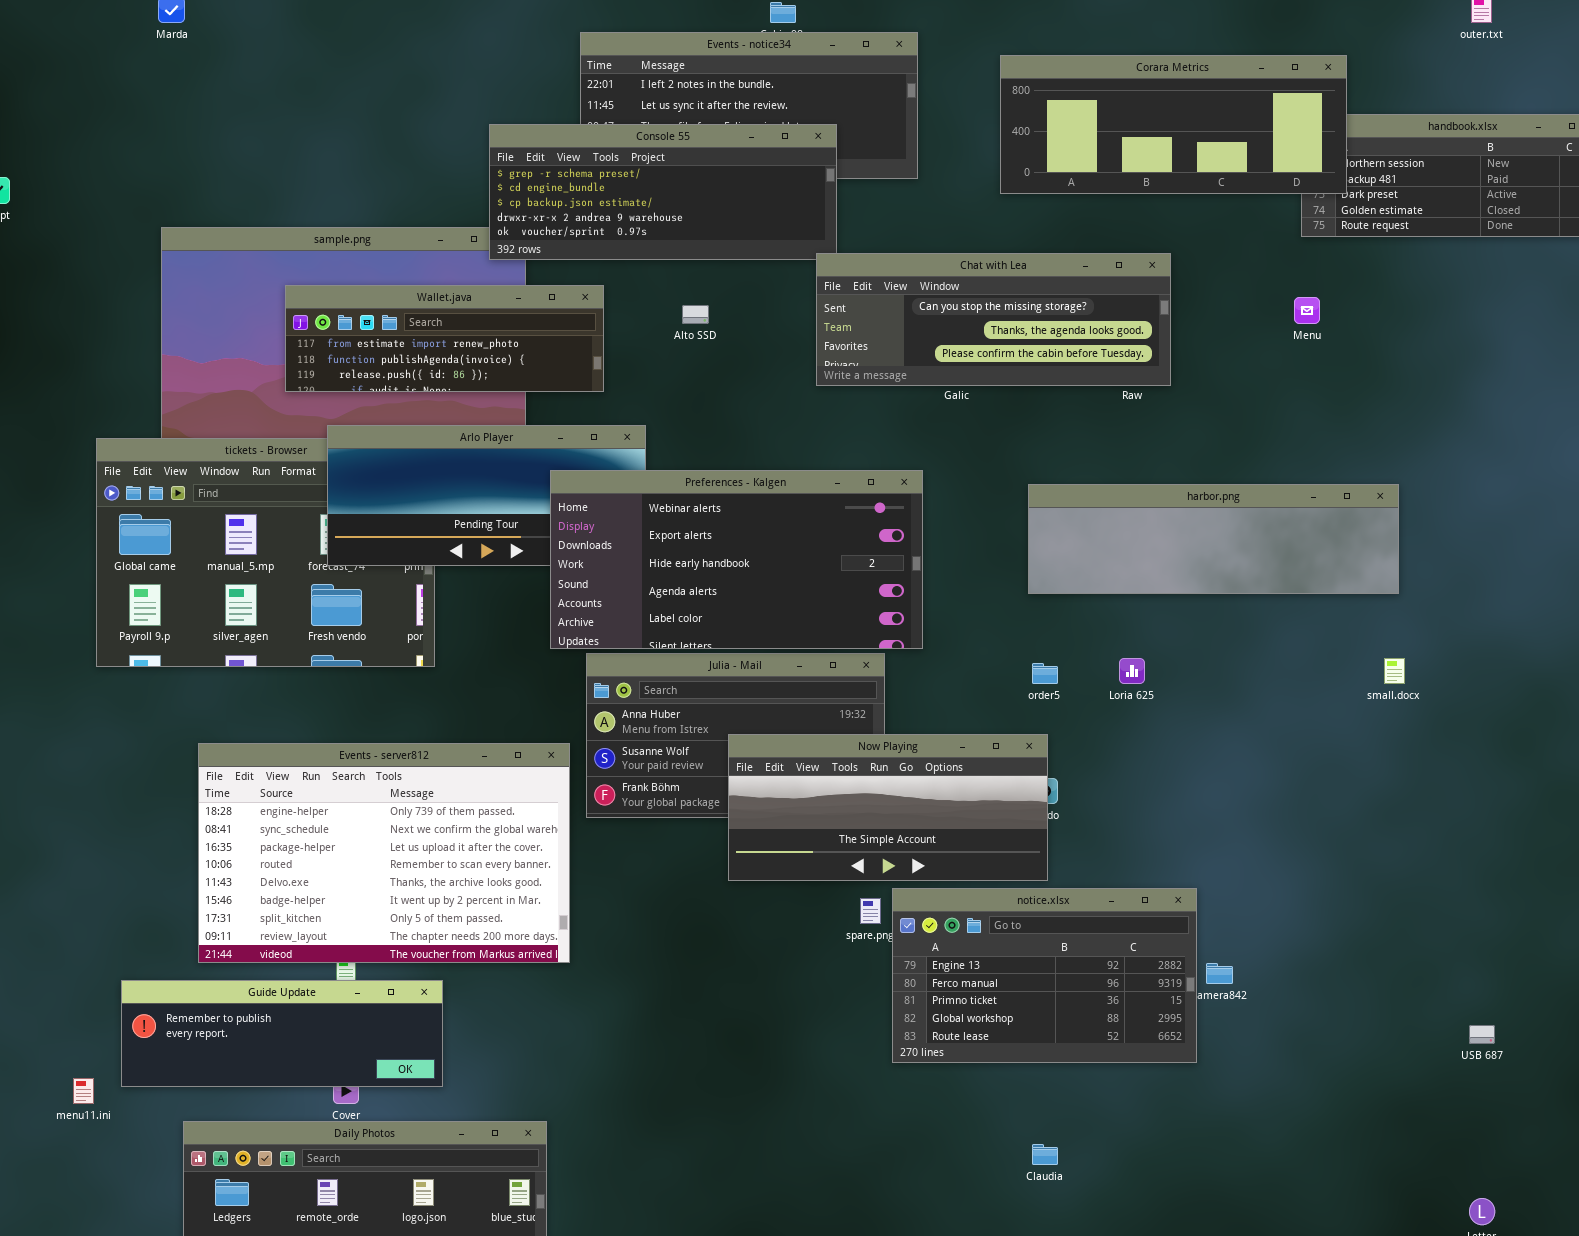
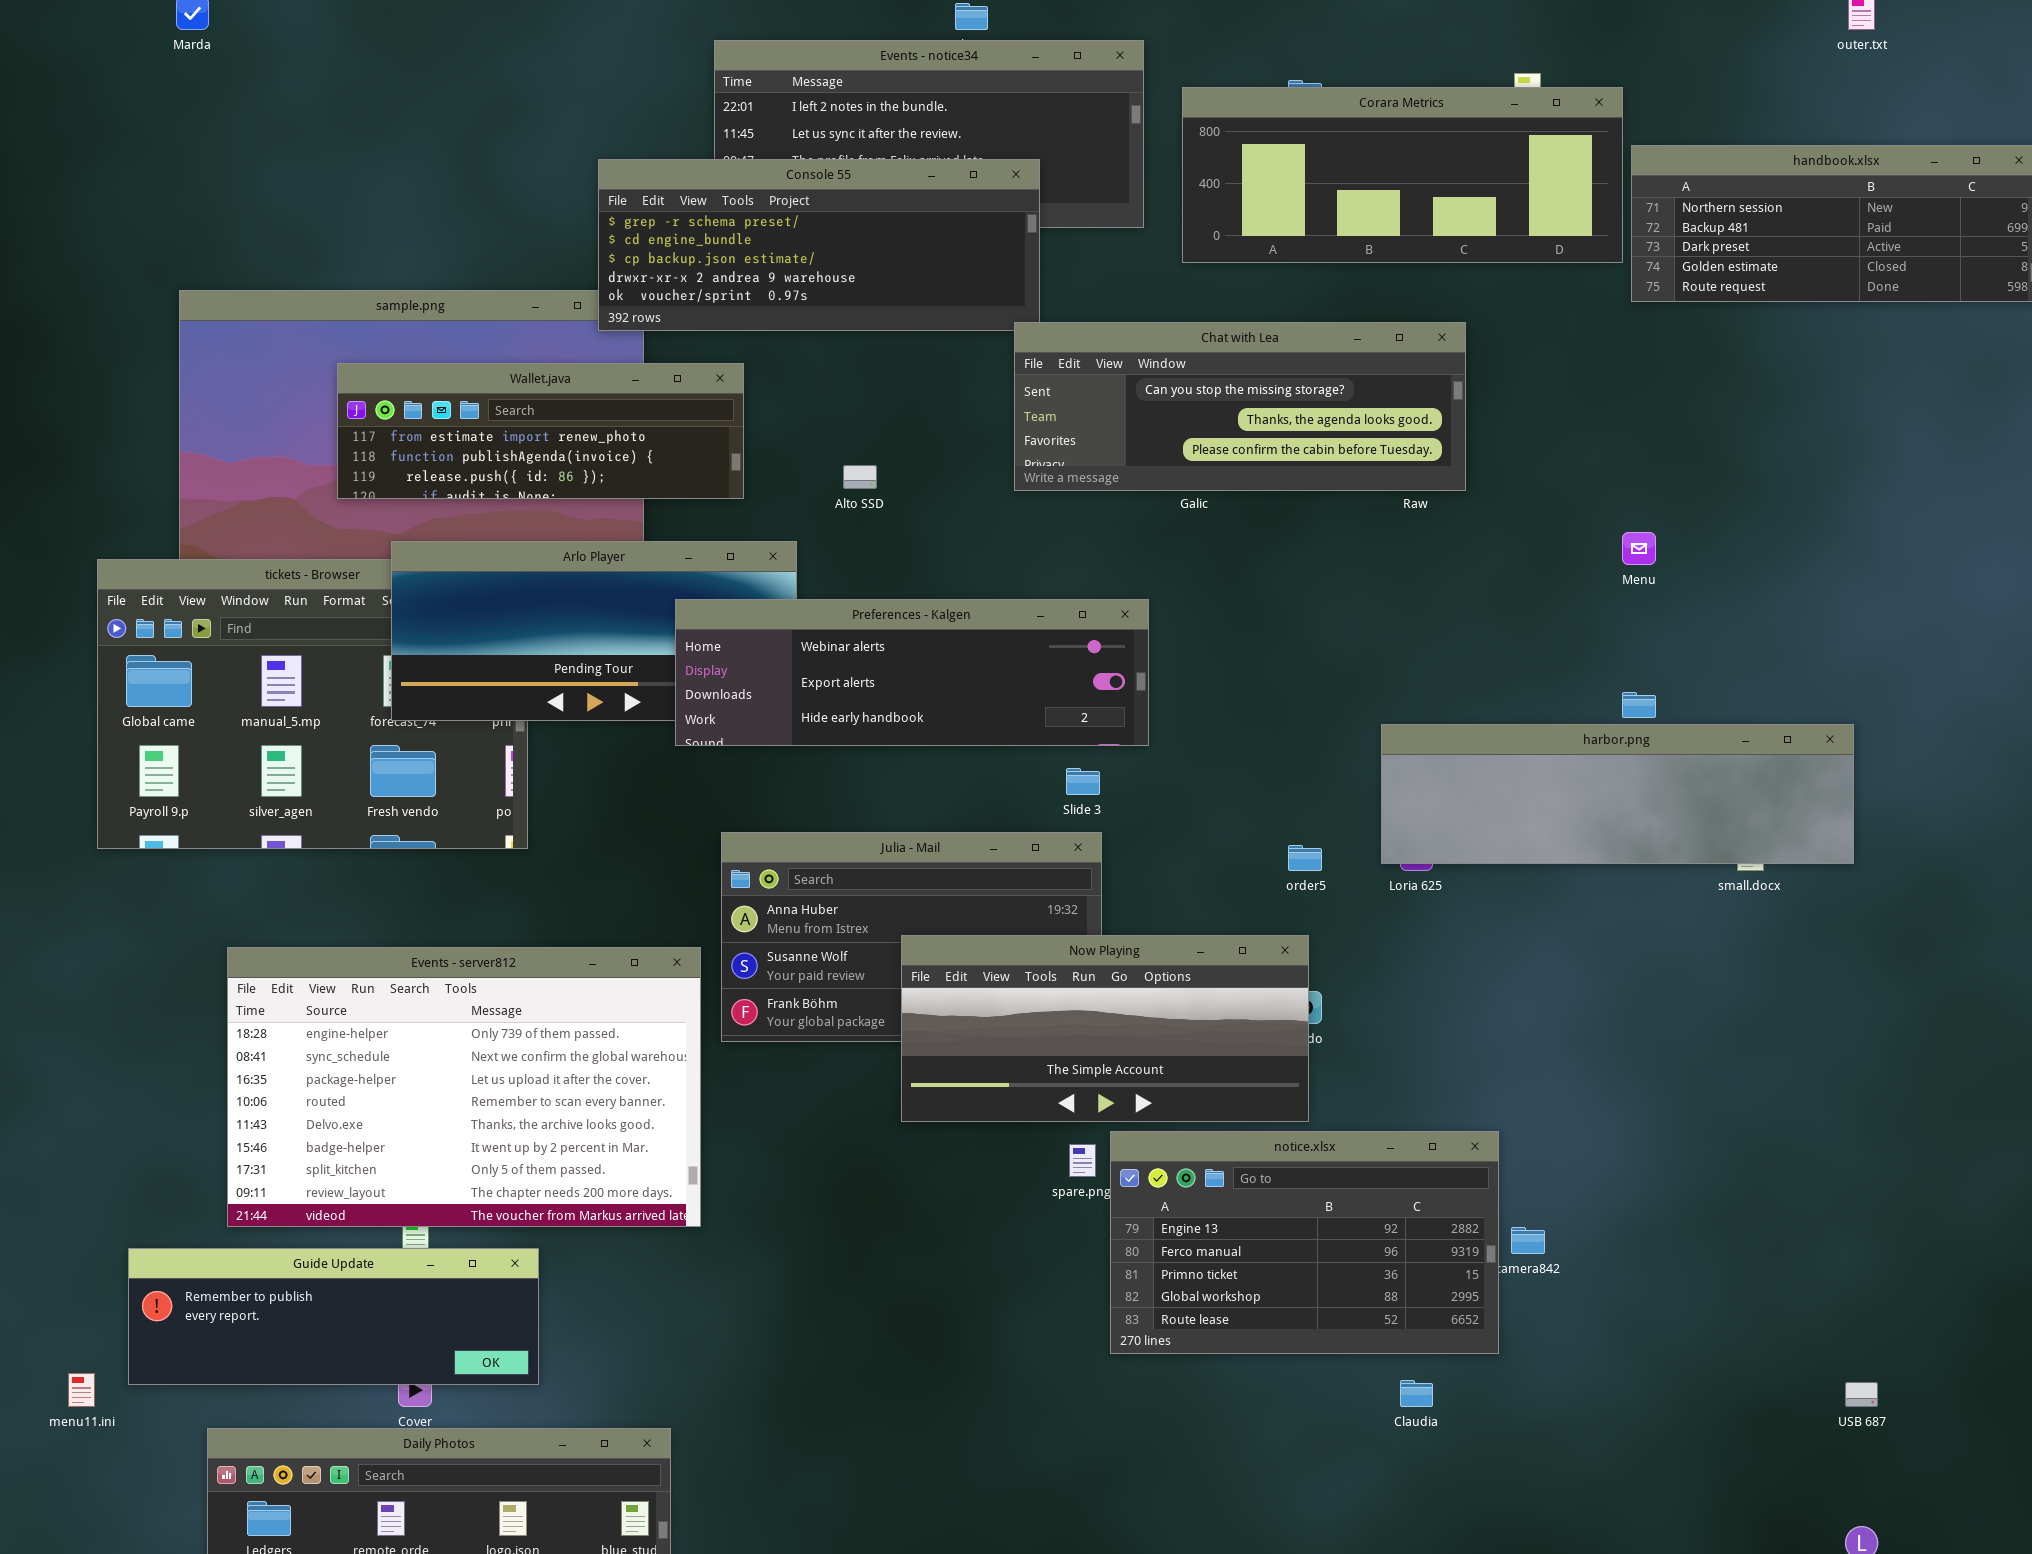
Corara Metrics: [1000,55,1347,194] -> [1182,87,1623,263], moved
Menu: [1294,297,1320,324] -> [1622,532,1656,565], moved
Alto SSD: [682,305,709,324] -> [843,465,877,489], moved
Preferences - Kalgen: [550,470,923,649] -> [675,599,1149,746], resized
harbor.png: [1028,484,1399,594] -> [1381,724,1854,864], moved
USB 687: [1469,1025,1495,1044] -> [1845,1382,1878,1407], moved
Claudia: [1032,1144,1058,1165] -> [1400,1380,1433,1407], moved

